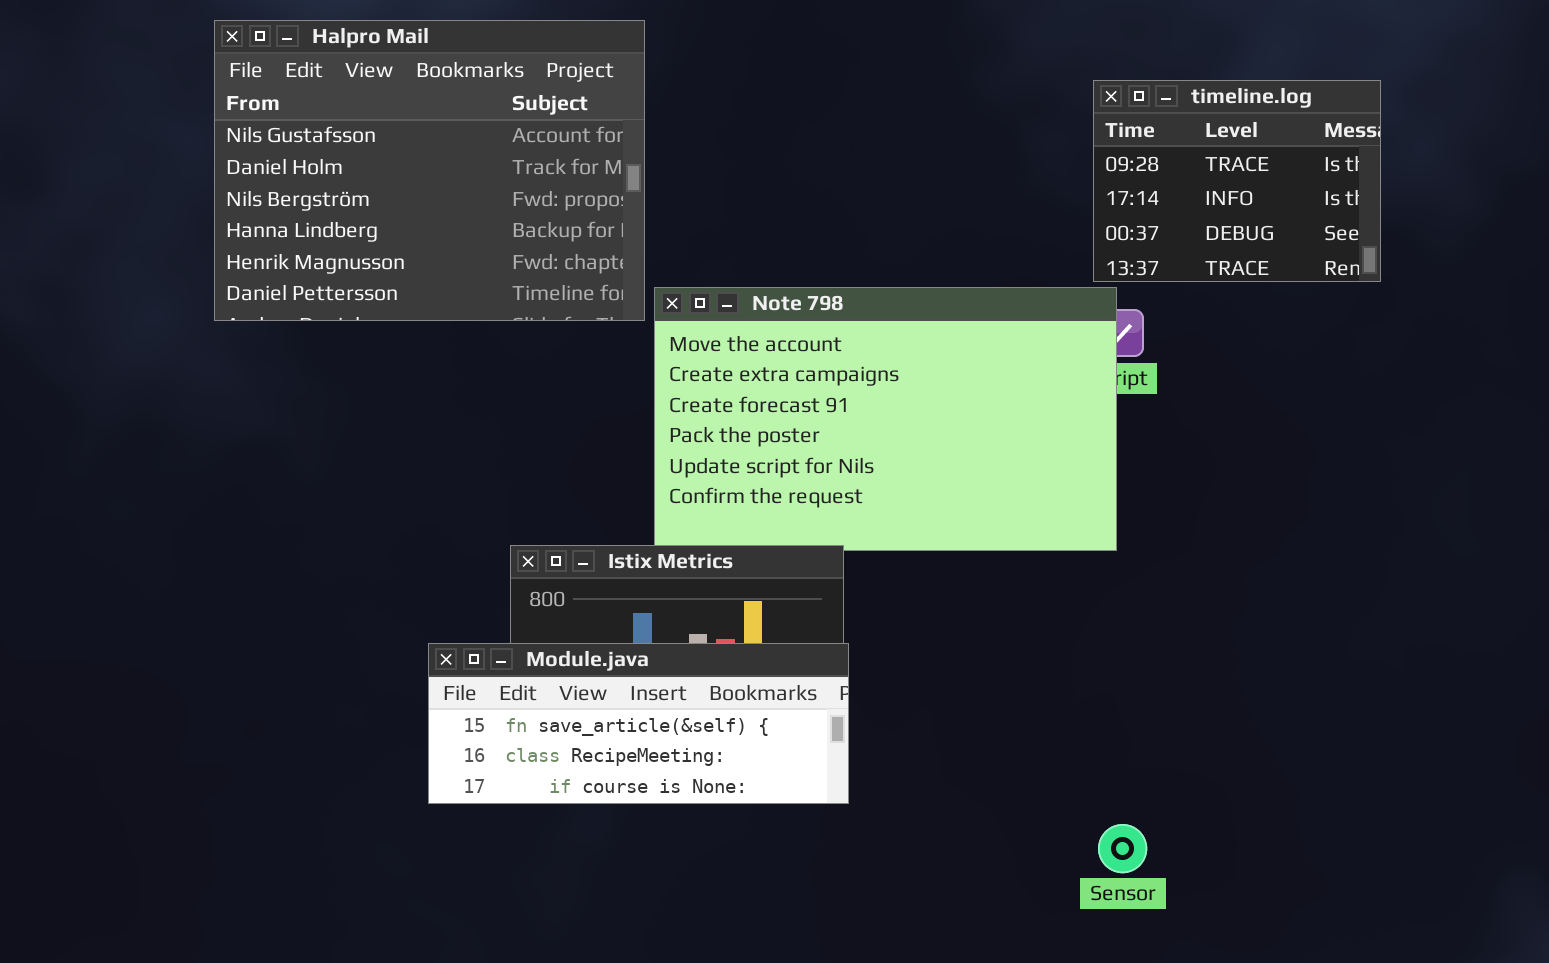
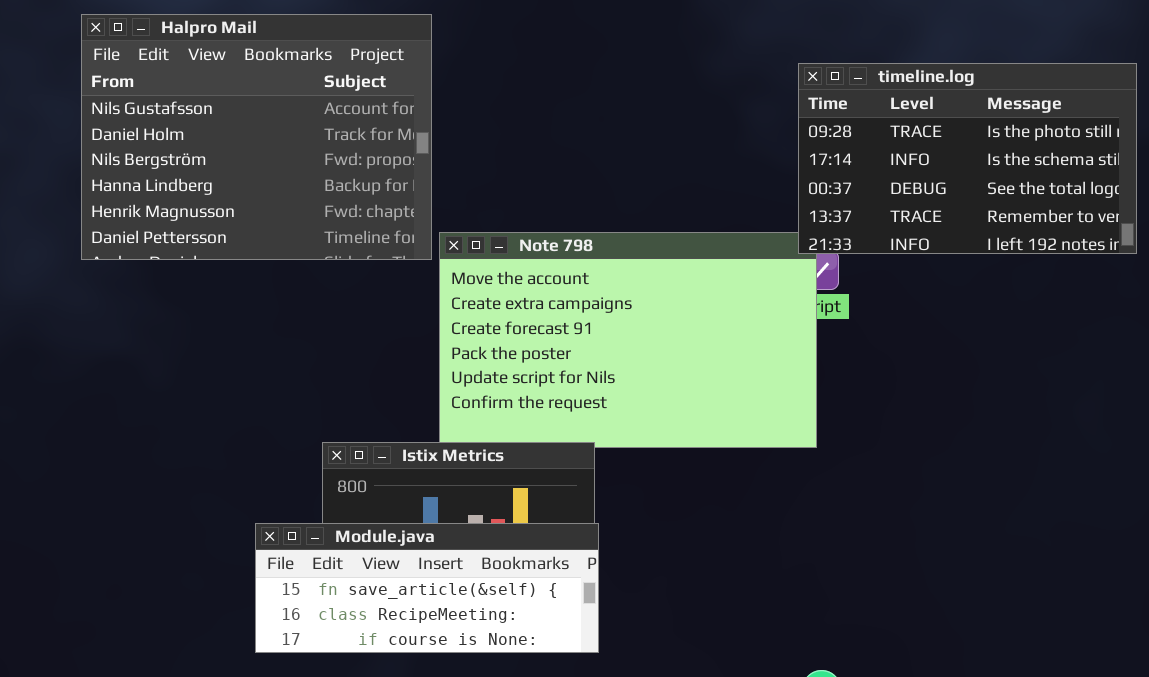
timeline.log: [1093,80,1381,282] -> [798,63,1137,254], resized

